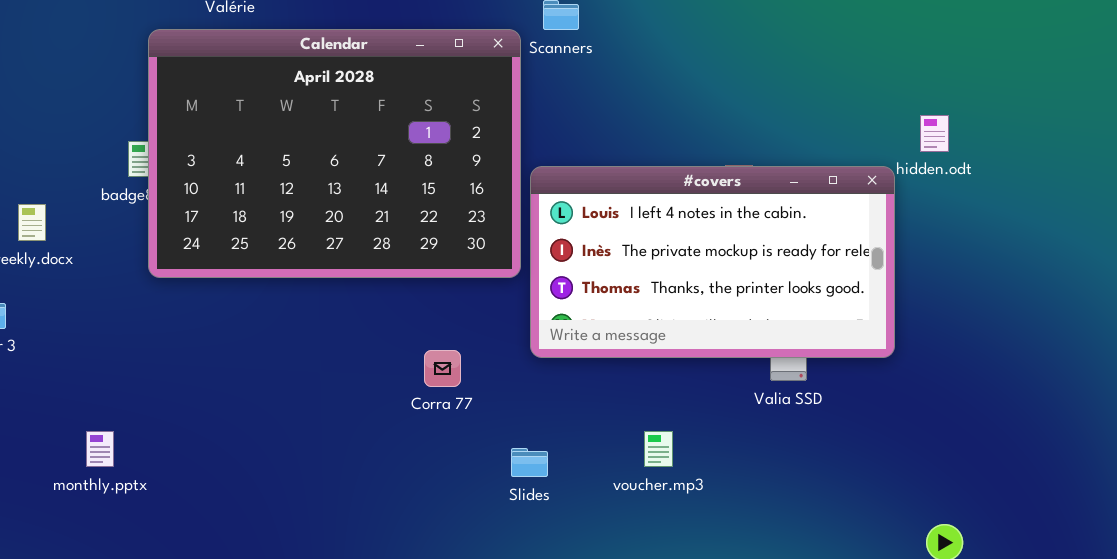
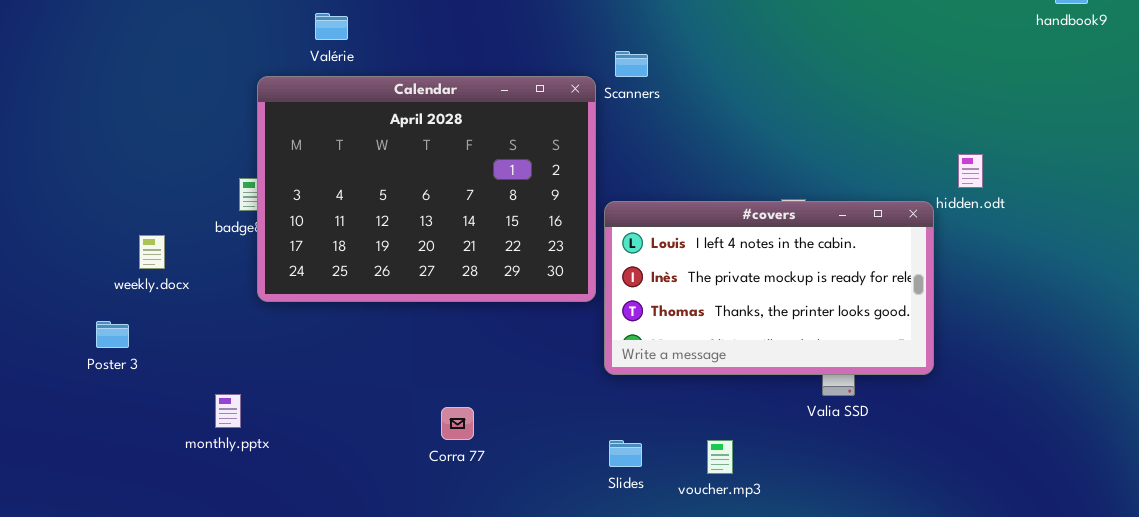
Corra 77: [424,350,461,387] -> [441,407,474,440], moved
monthly.pptx: [86,431,114,467] -> [215,394,241,428], moved
Slides: [511,448,548,477] -> [609,440,642,467], moved

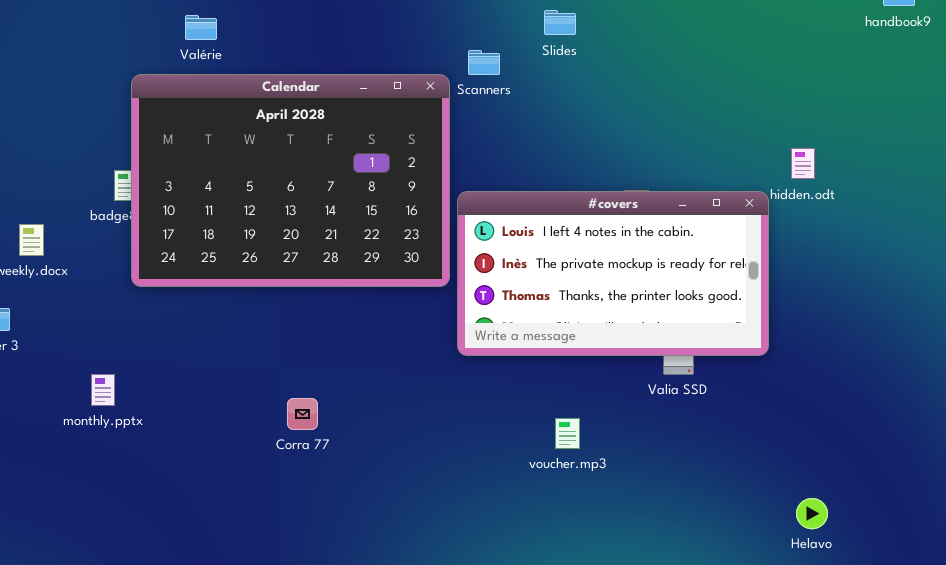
Corra 77: [441,407,474,440] -> [287,398,318,430], moved
Slides: [609,440,642,467] -> [544,10,576,35], moved

